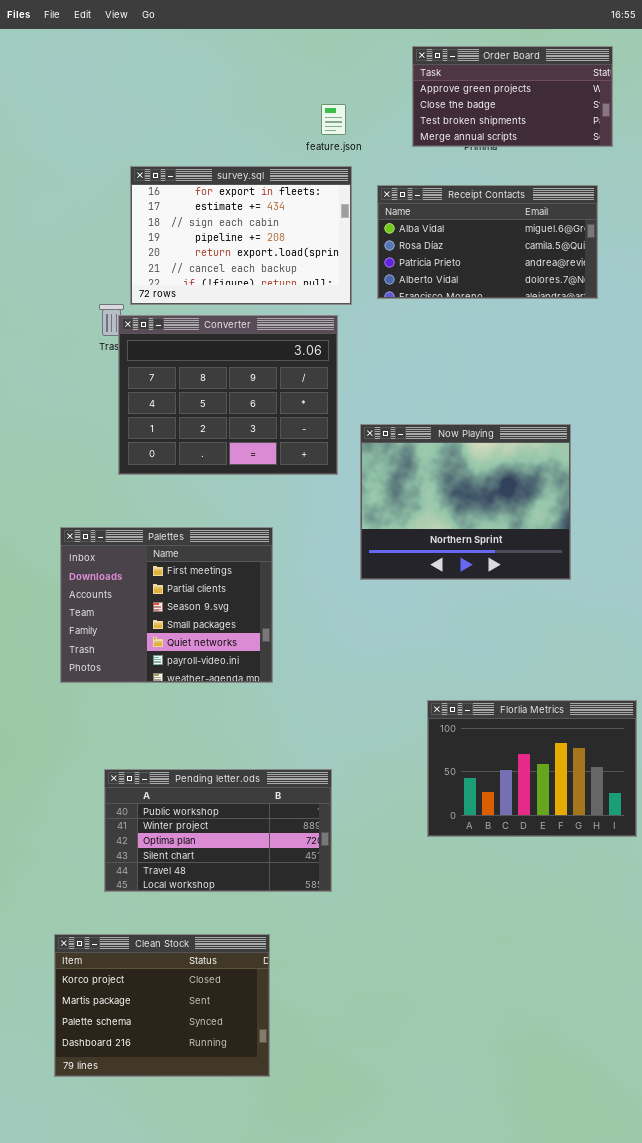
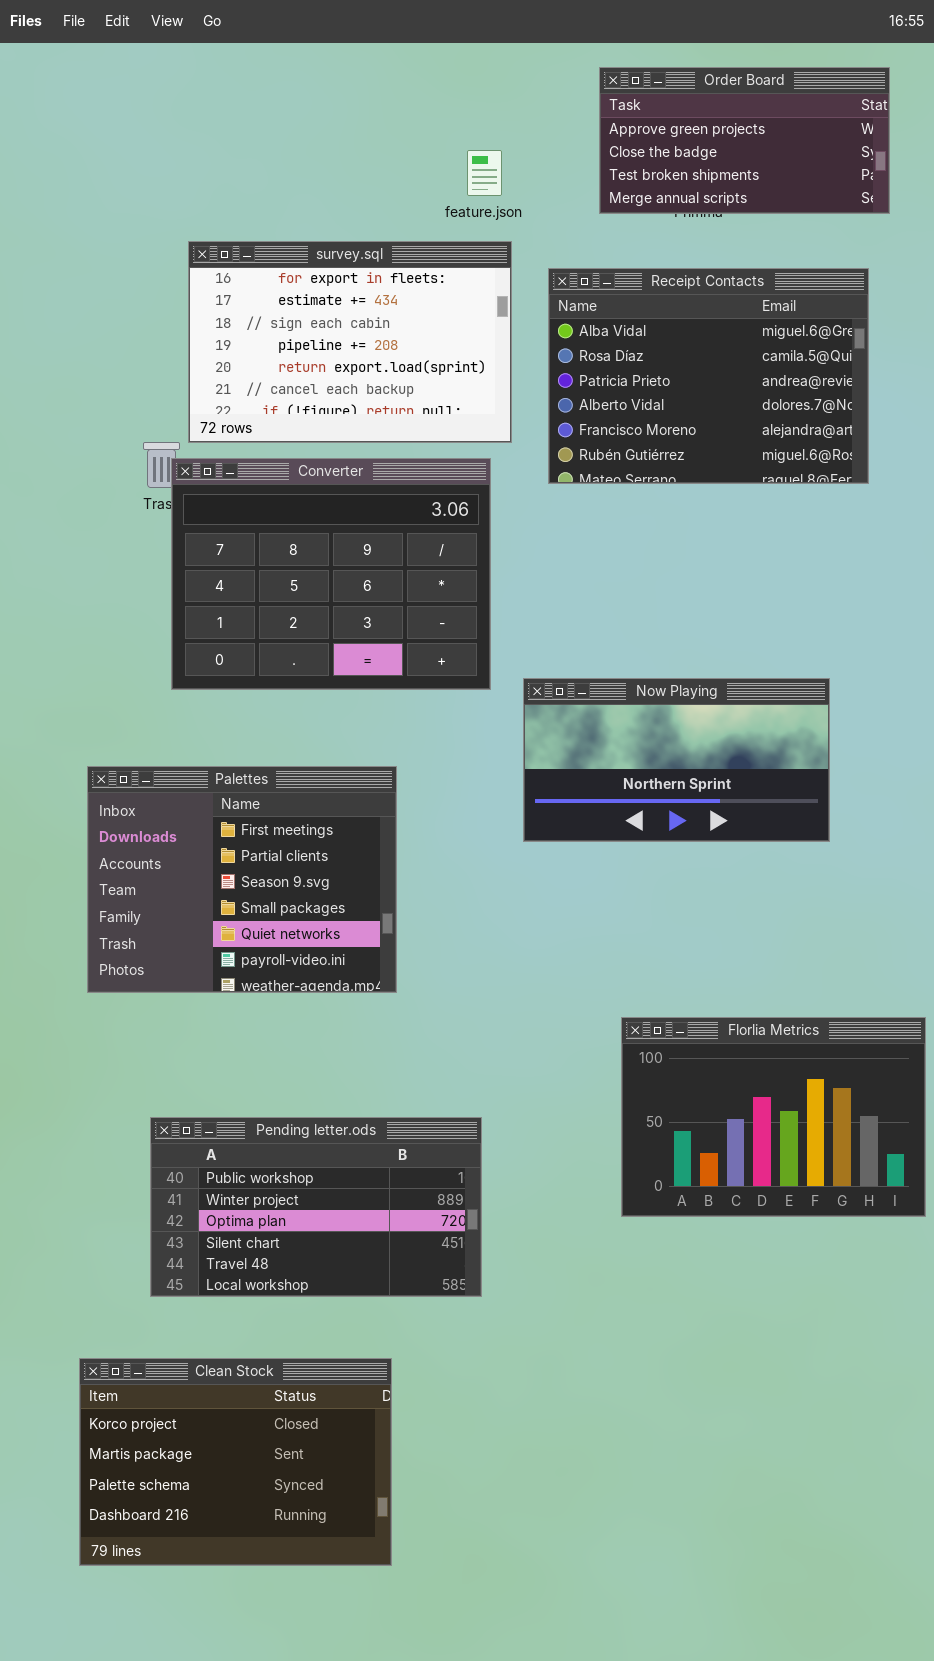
Receipt Contacts: [377,185,598,299] -> [548,268,869,484], resized
Now Playing: [360,424,571,580] -> [523,678,830,842], resized

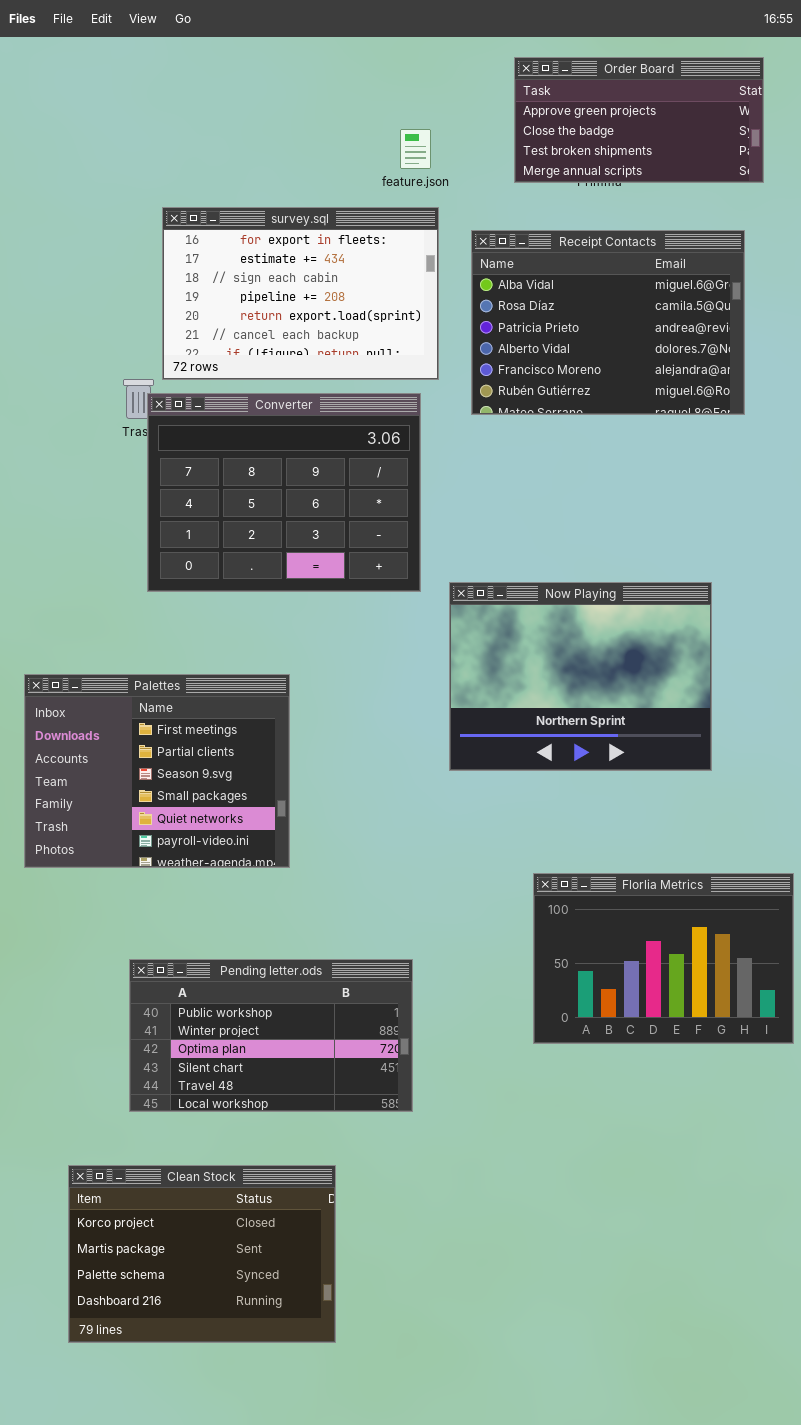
Now Playing: [523,678,830,842] -> [449,582,712,771], resized
Palettes: [87,766,397,993] -> [24,674,290,868], moved

